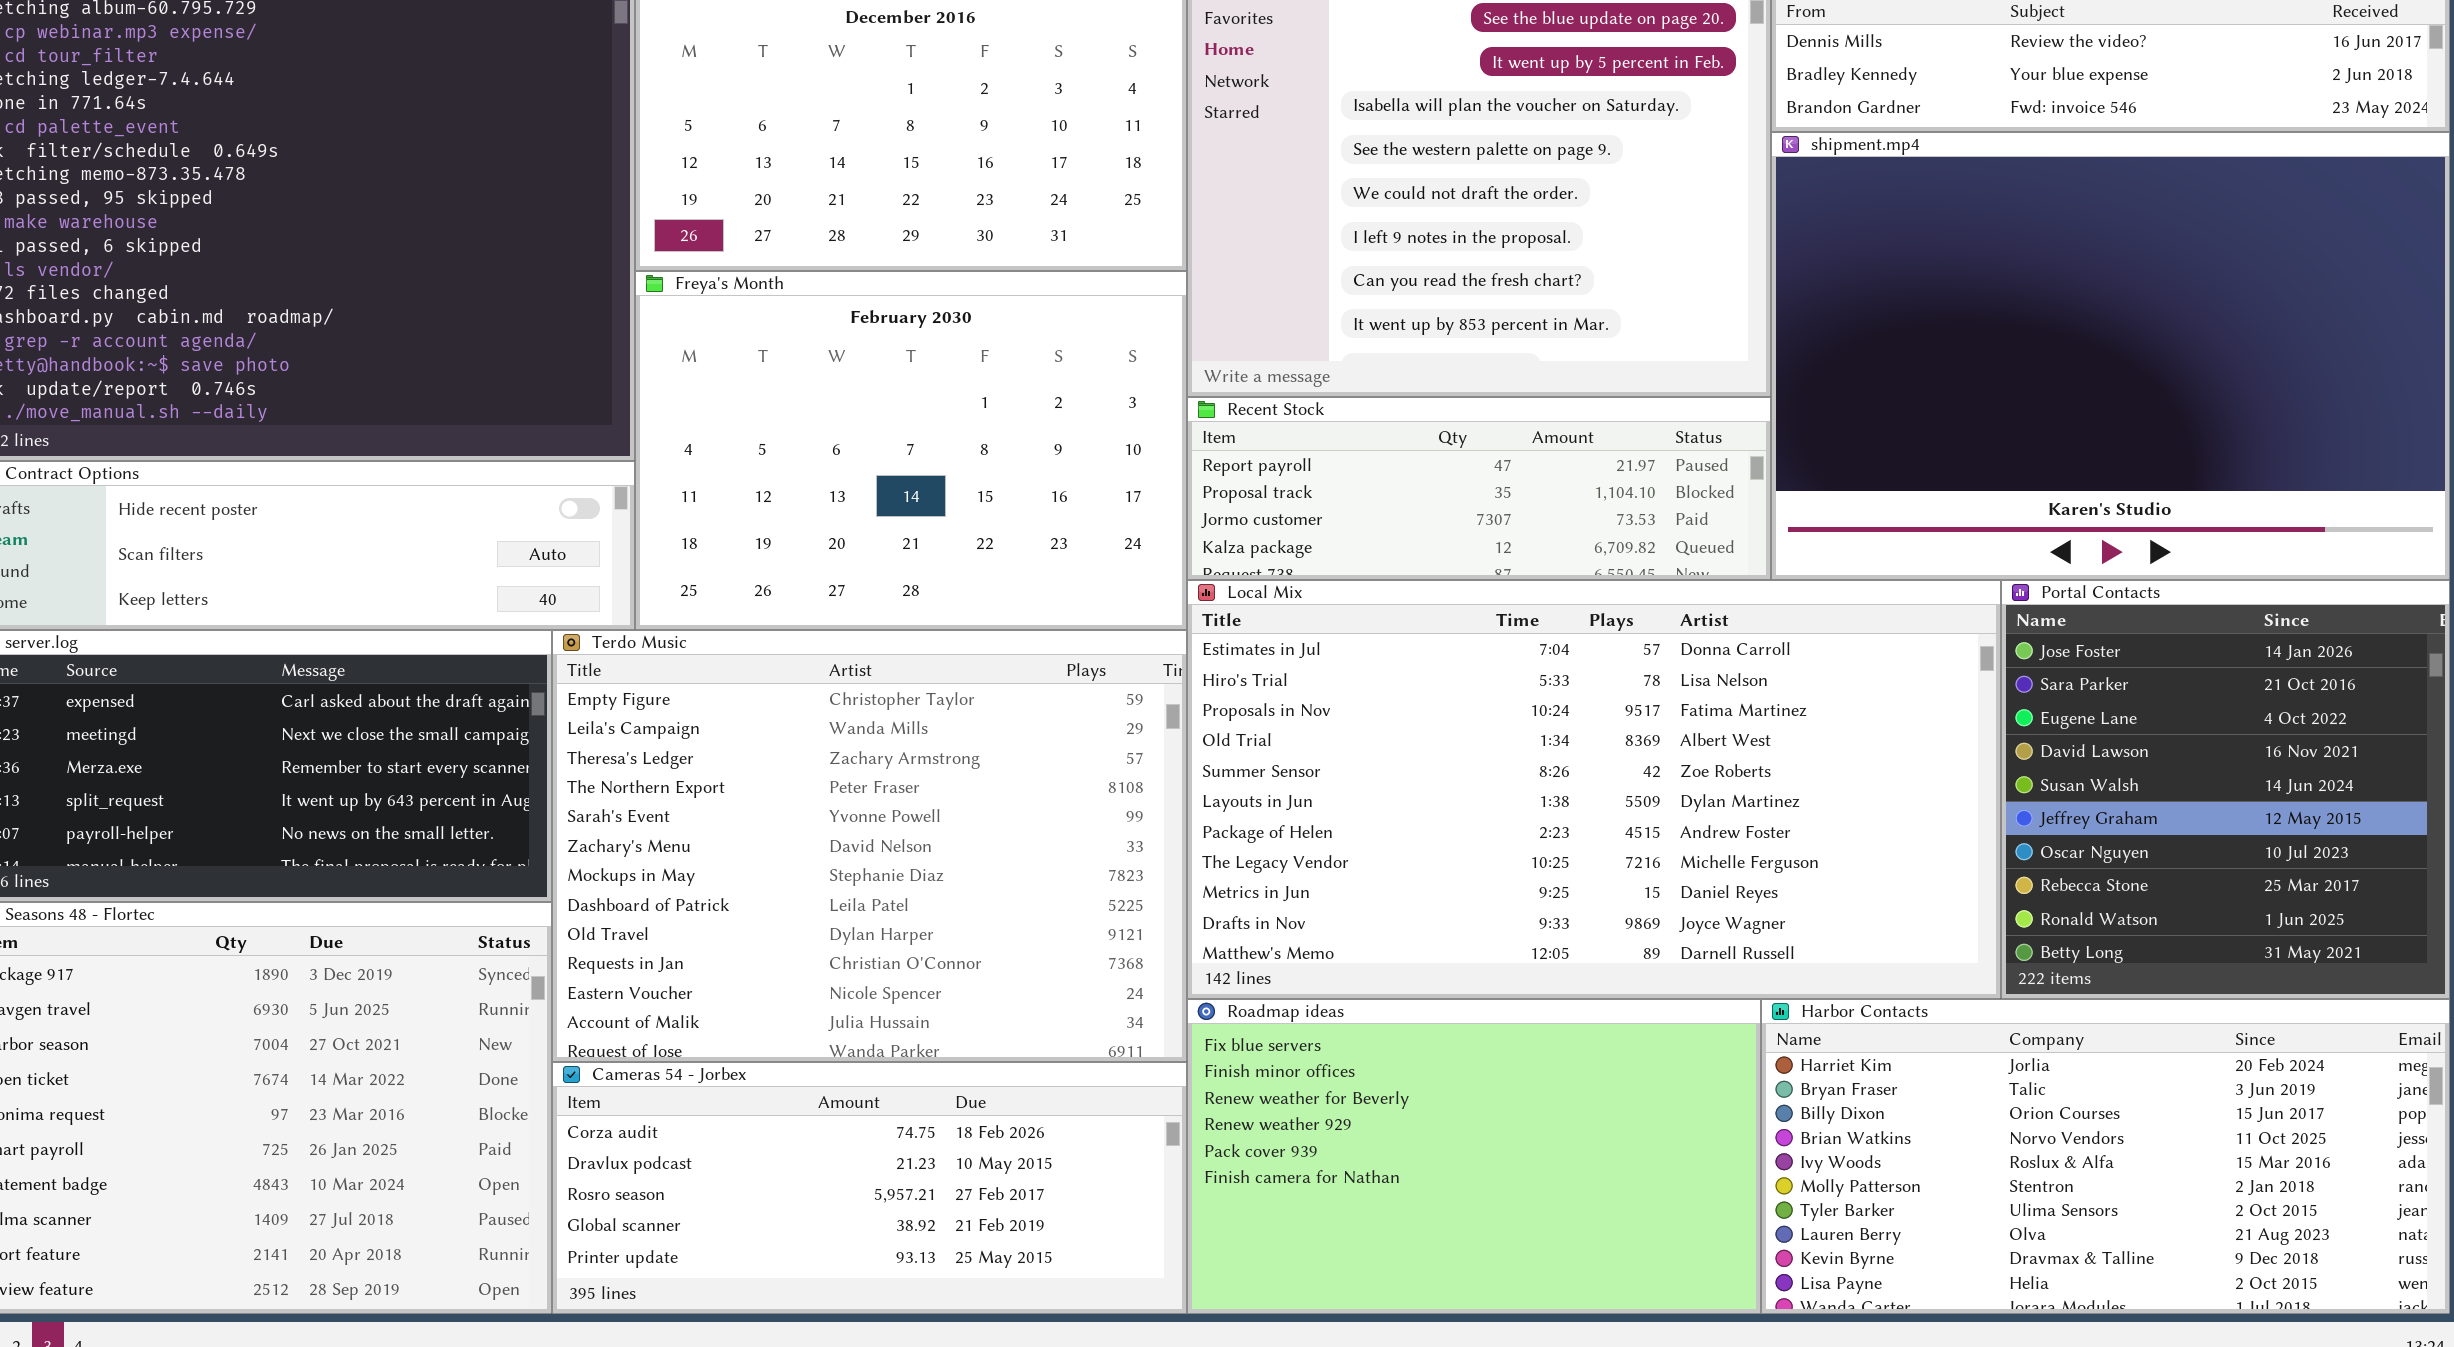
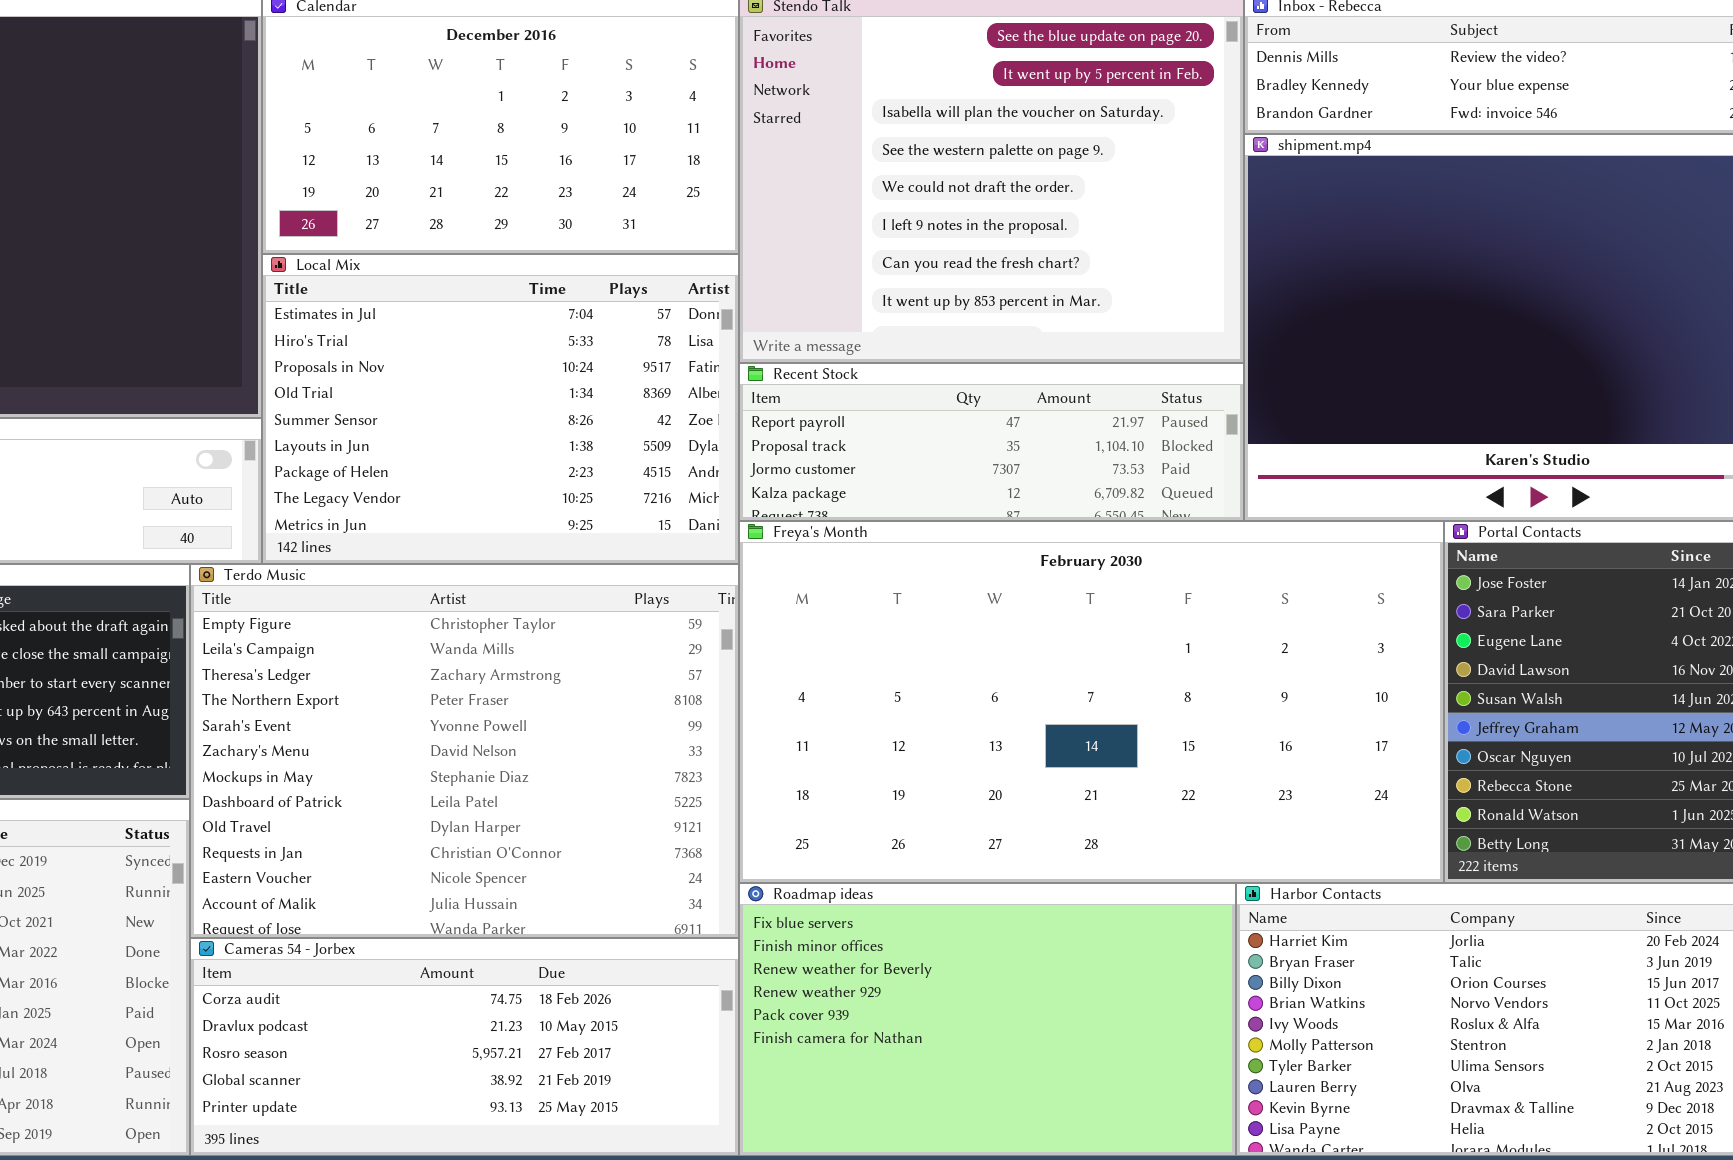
Freya's Month: [635,271,1187,630] -> [739,521,1444,883], moved, resized
Local Mix: [1187,580,2001,999] -> [262,254,739,564], moved, resized

